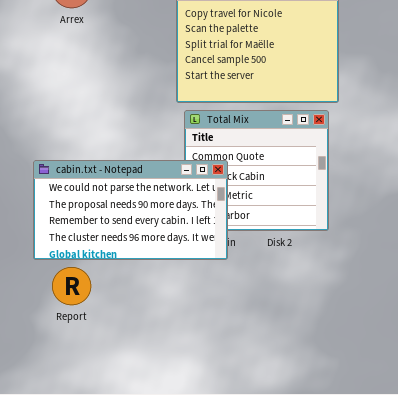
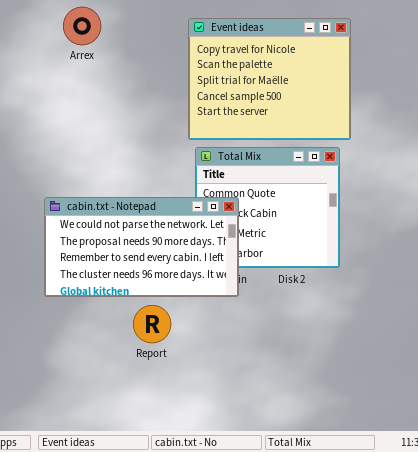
Report: [52,267,91,305] -> [133,305,171,343], moved

